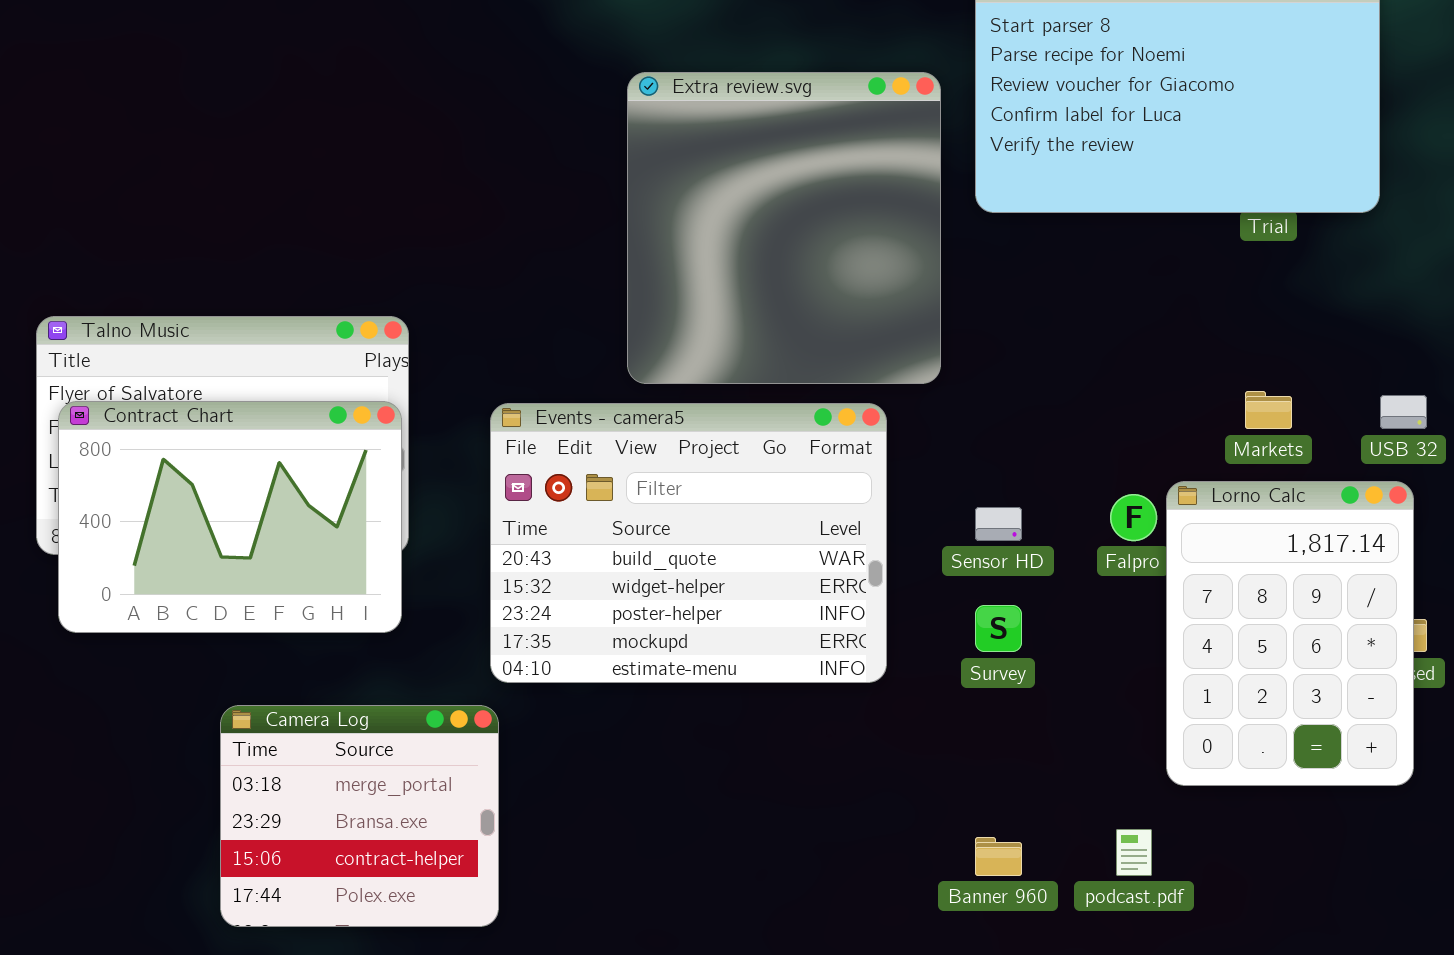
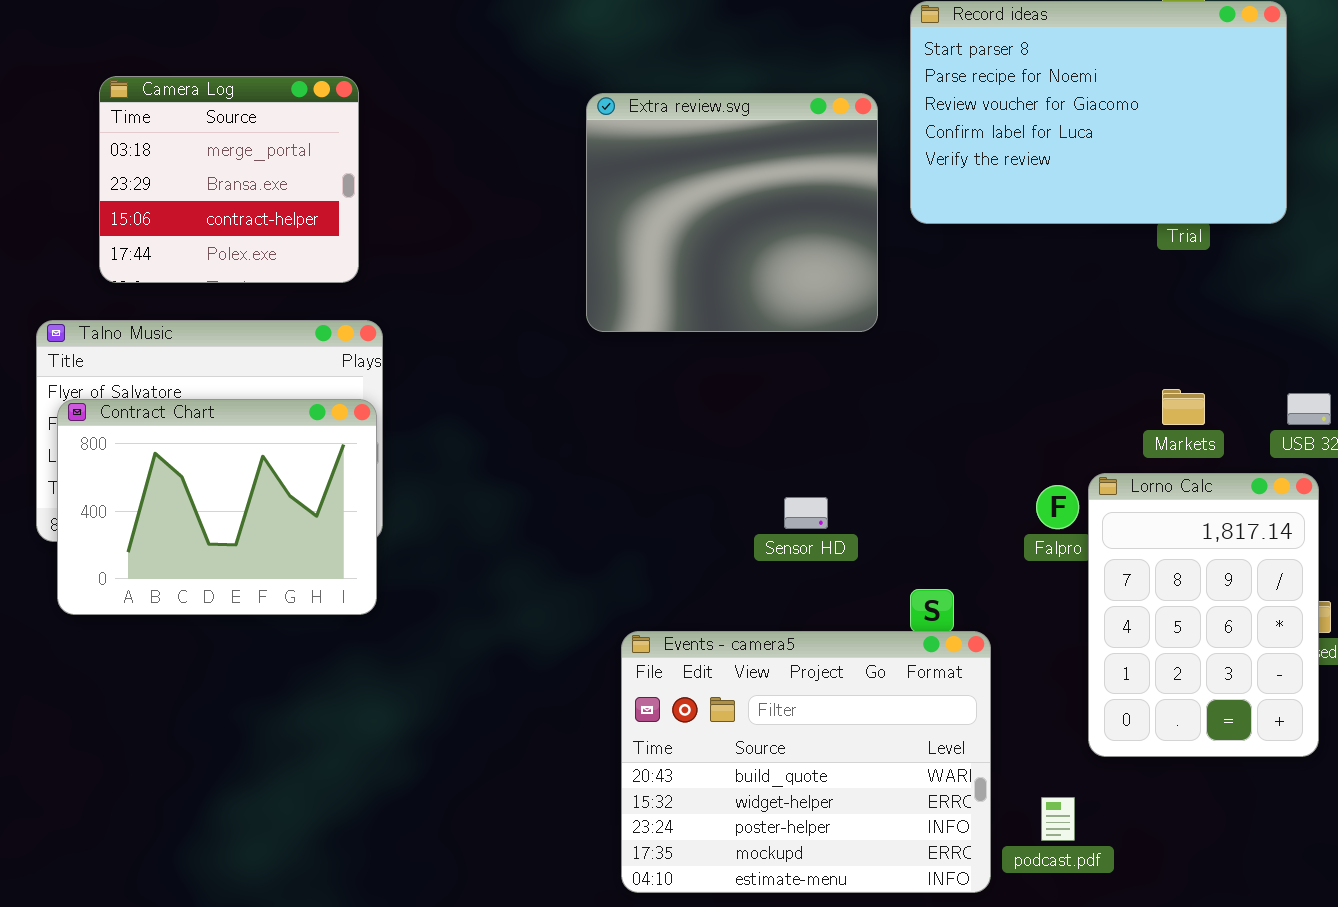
Extra review.svg: [627,72,941,384] -> [586,93,878,332], resized
Events - camera5: [490,403,887,683] -> [621,631,991,893], moved
Sensor HD: [975,507,1022,541] -> [784,497,828,529], moved
Camera Log: [220,705,499,927] -> [99,76,359,283], moved

